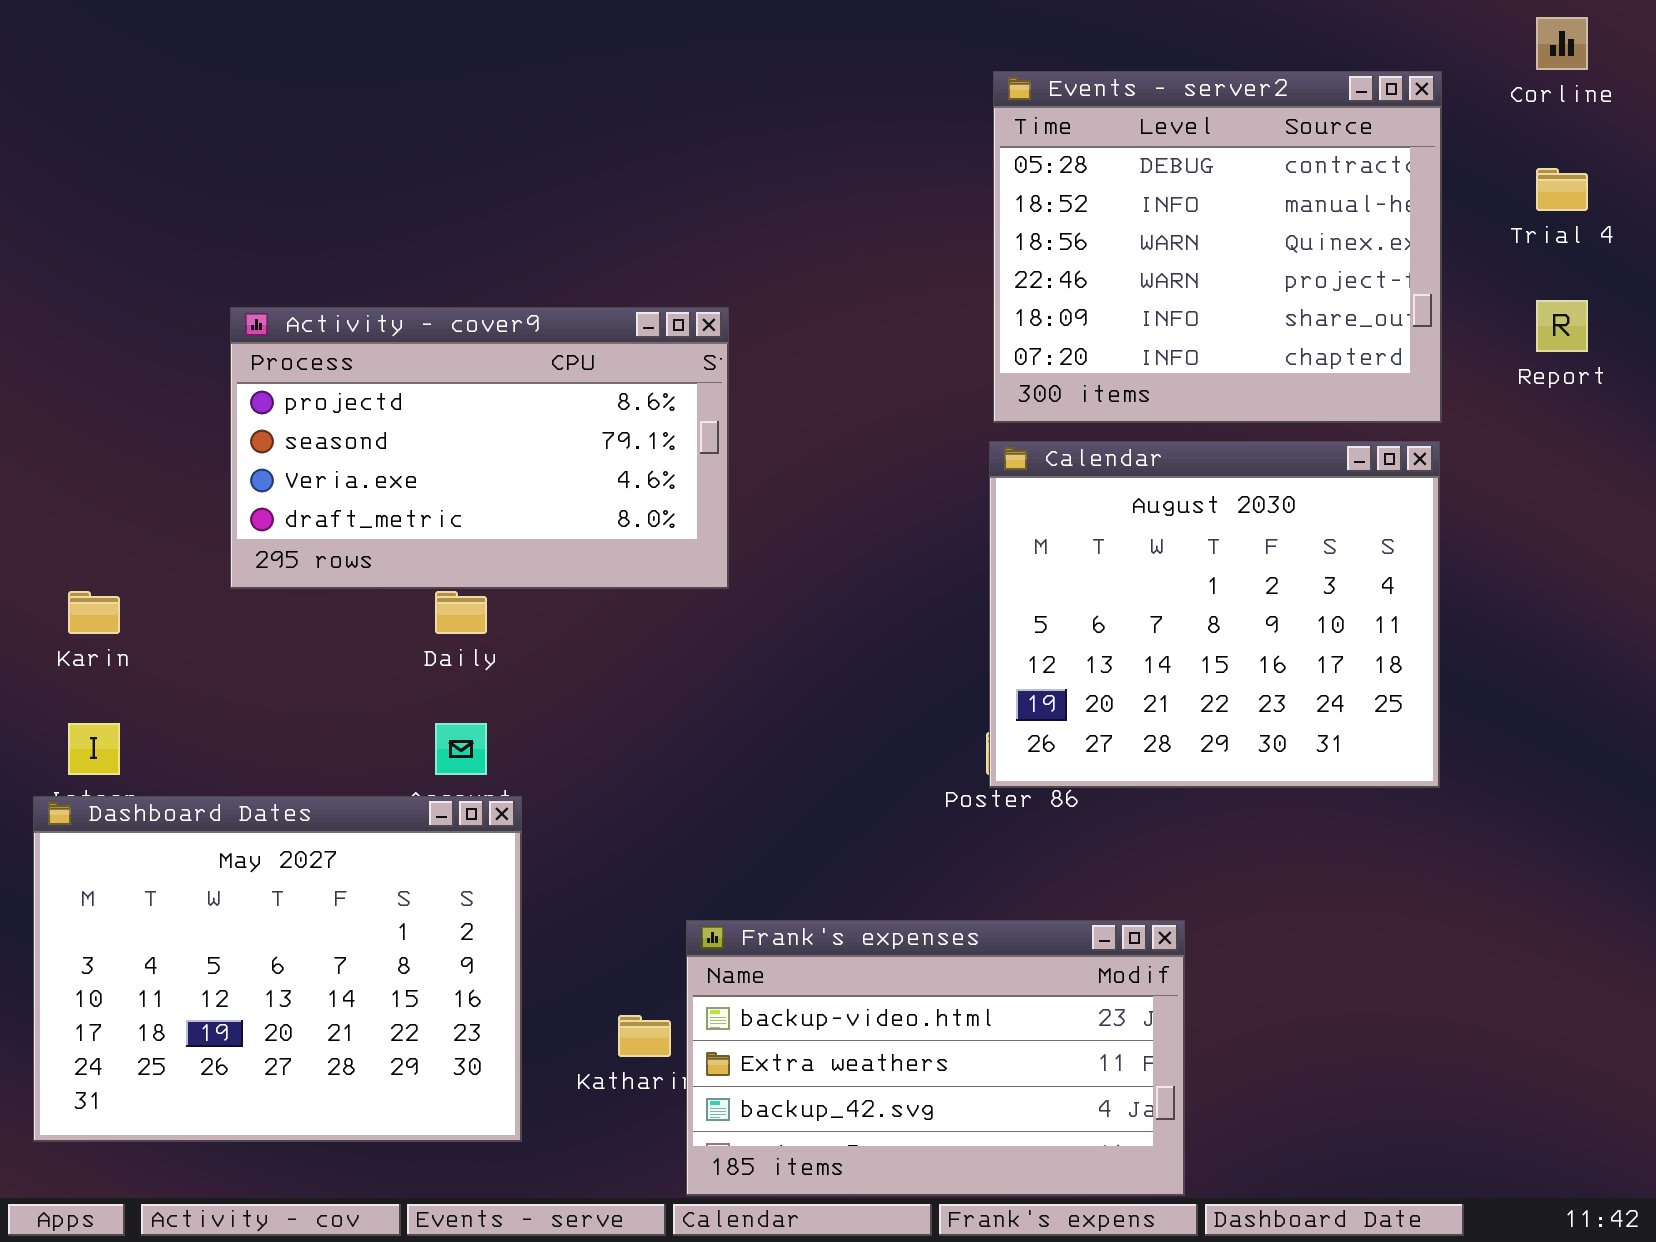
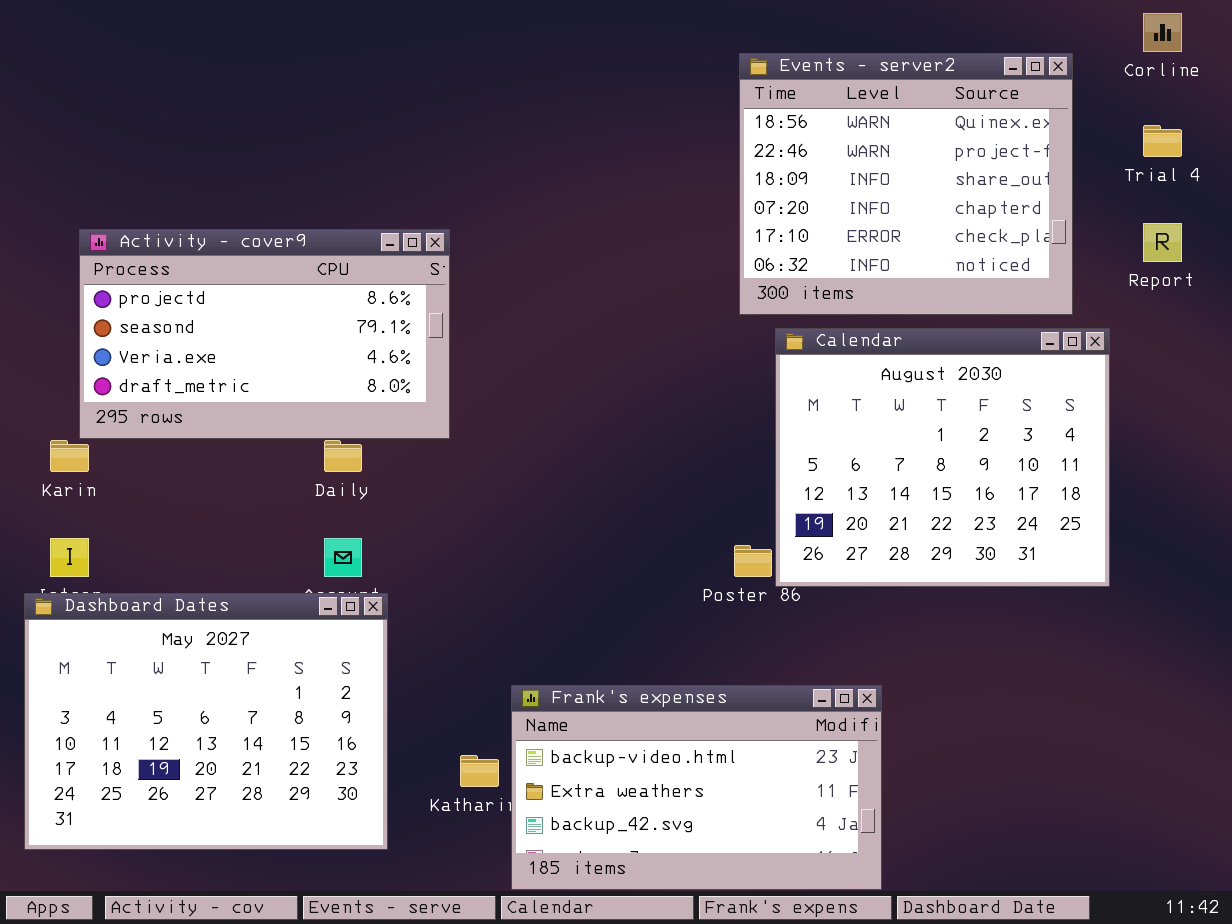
Events - server2: [993,71,1442,423] -> [739,53,1073,315], scrolled down 2 rows
Activity - cover9: [230,307,729,589] -> [79,229,450,439], moved
Calendar: [989,441,1440,788] -> [775,328,1110,587], moved

